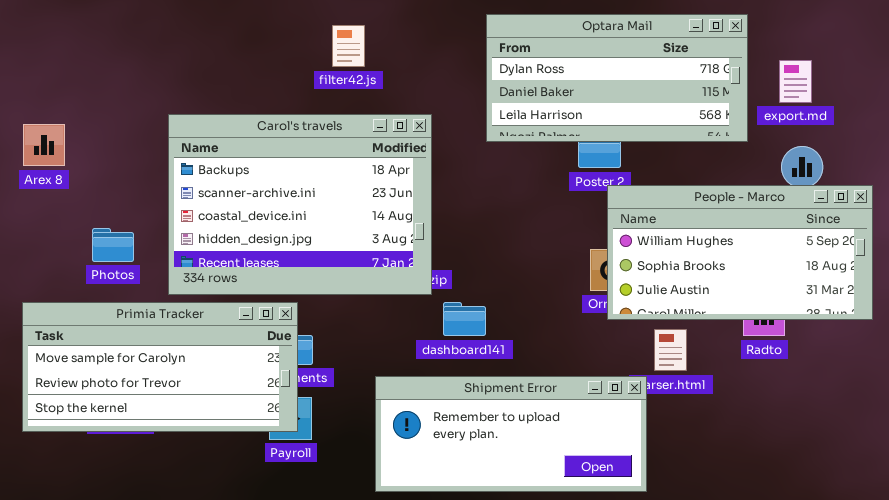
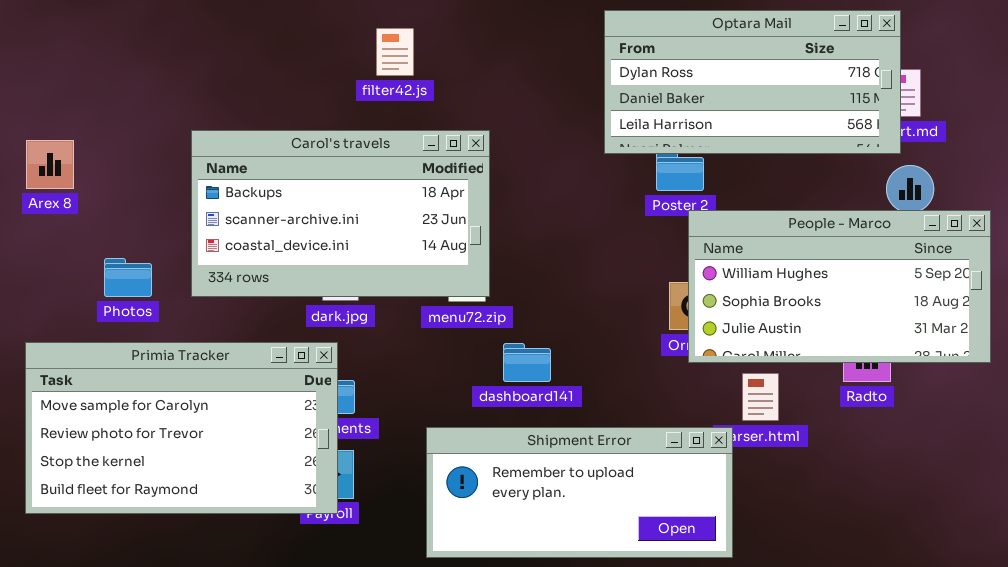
Optara Mail: [486,14,748,142] -> [604,10,901,154], moved
Carol's travels: [168,114,432,295] -> [191,130,490,297], resized
Primia Tracker: [22,302,298,432] -> [25,342,338,514], resized

